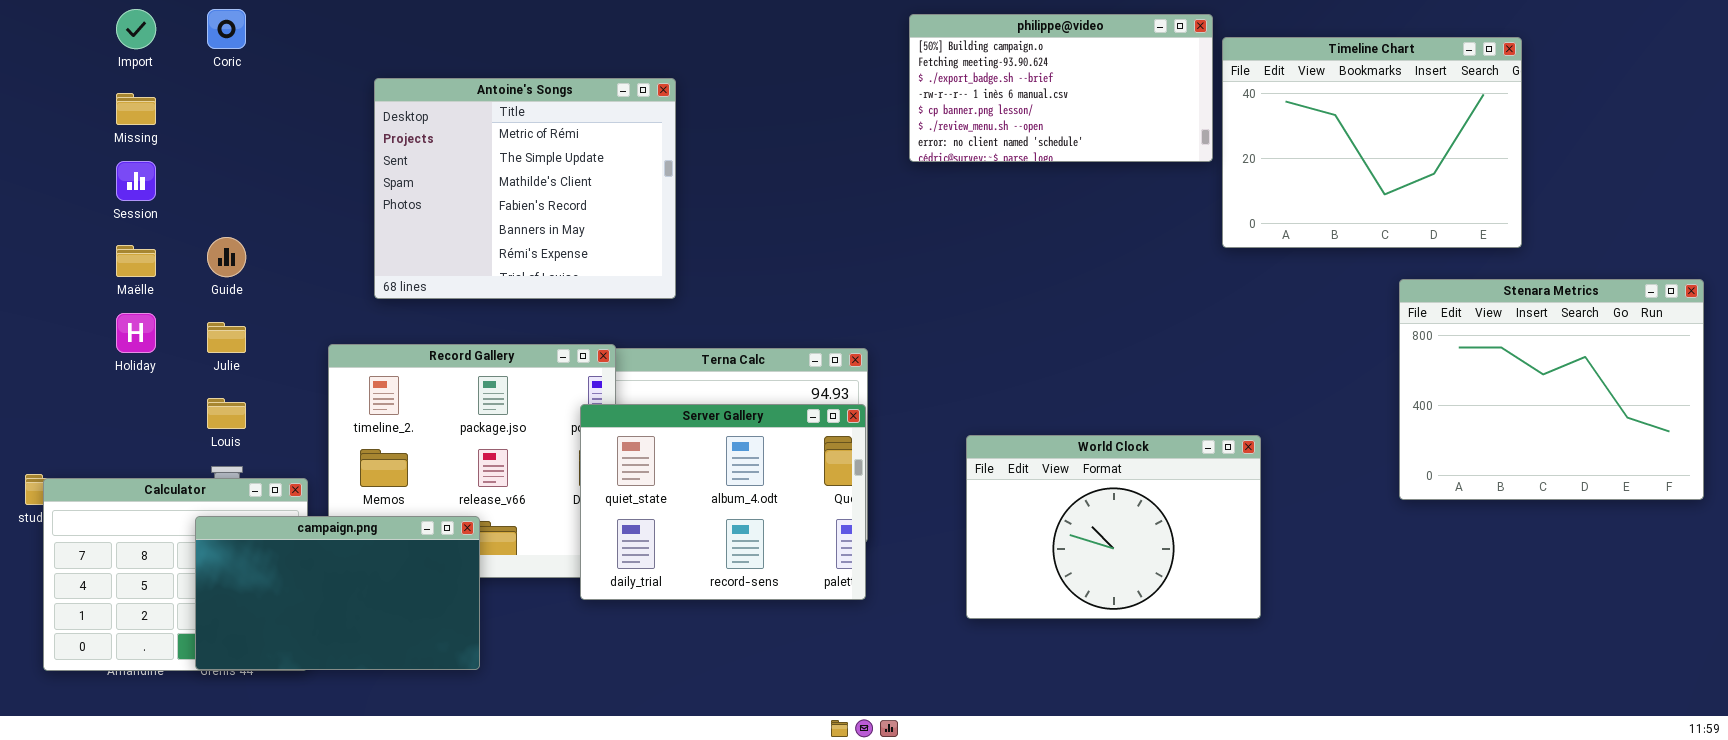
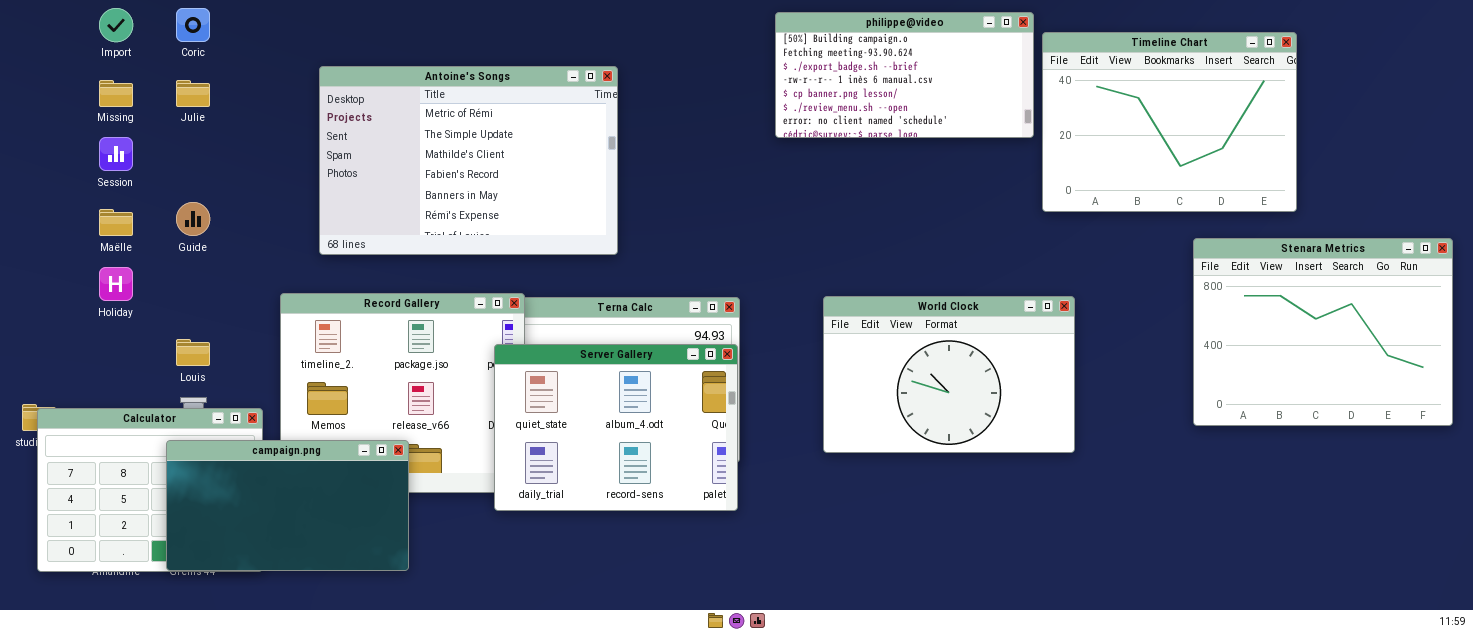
Antoine's Songs: [374,78,676,299] -> [319,66,618,255], resized
Julie: [207,322,246,353] -> [176,80,210,107], moved
World Clock: [966,435,1261,619] -> [823,296,1075,453], moved

